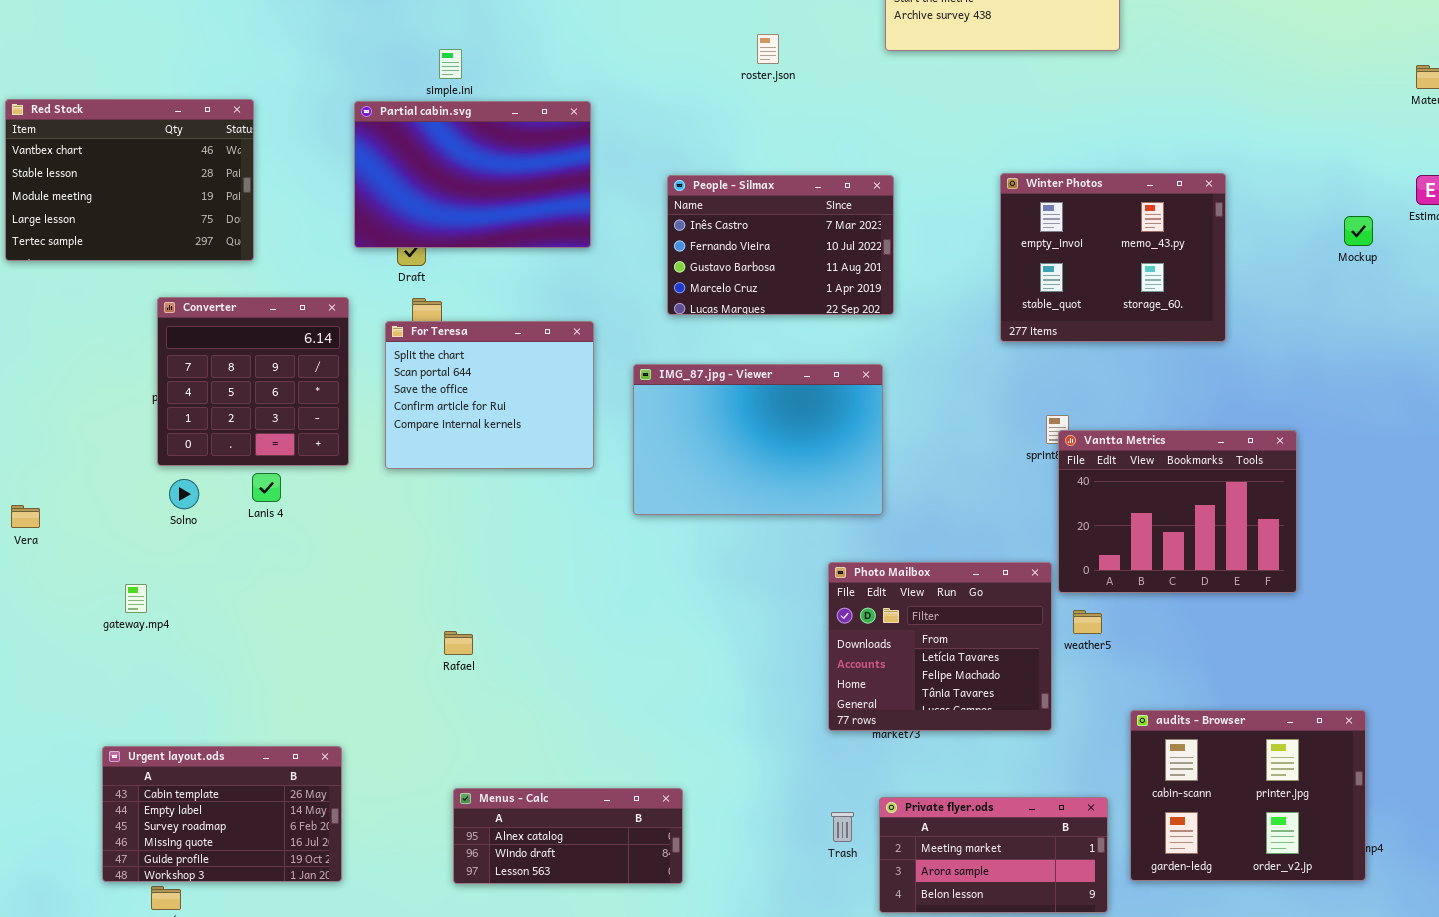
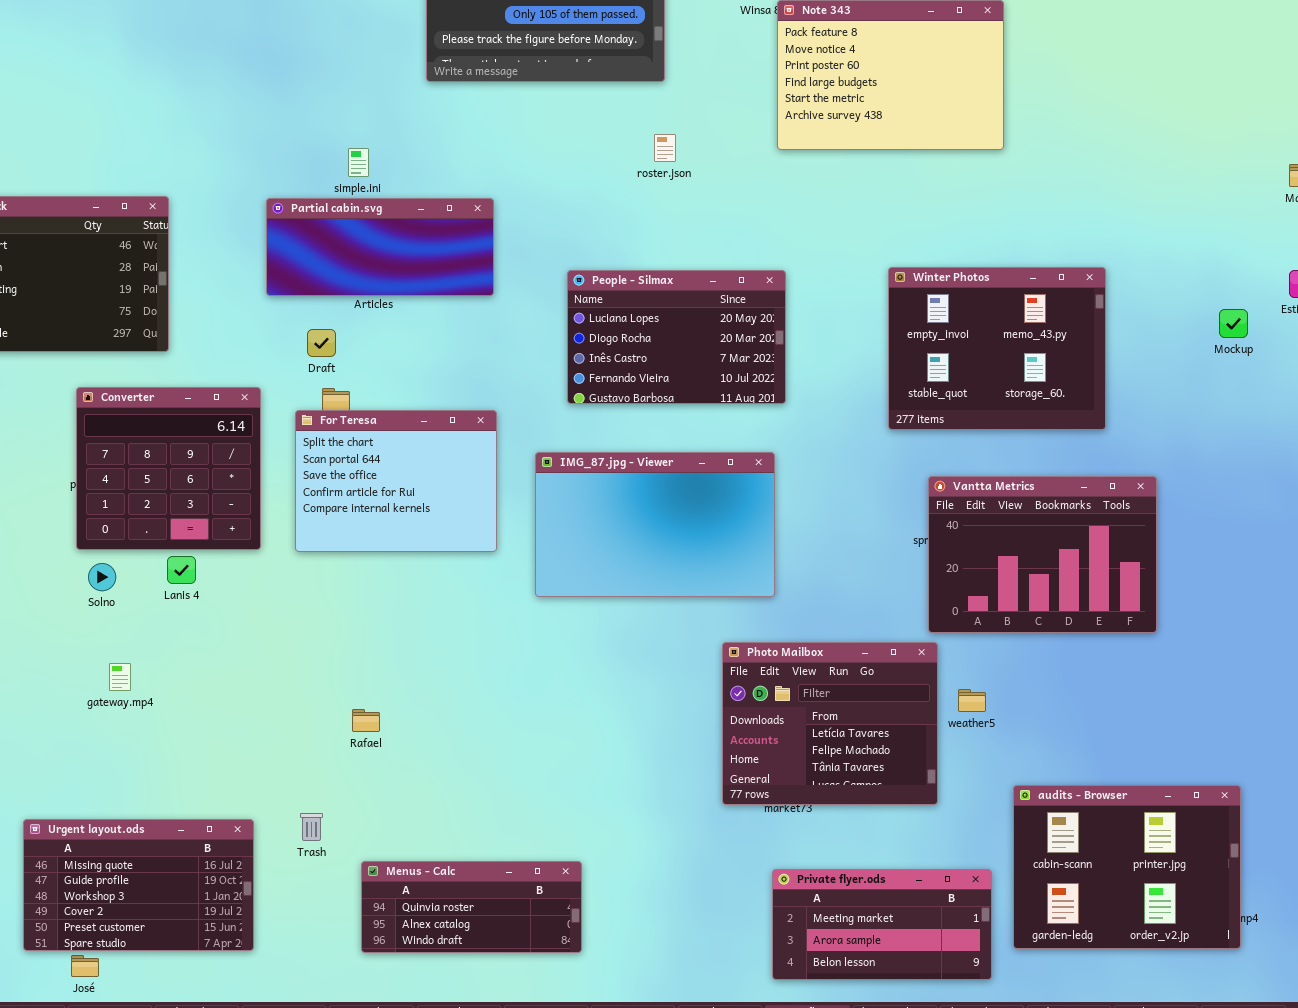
Partial cabin.svg: [354,101,591,248] -> [266,198,494,296], resized
People - Silmax: [667,175,894,315] -> [567,270,786,404], scrolled up 2 rows
Vantta Metrics: [1058,430,1297,593] -> [928,476,1157,633], moved
gateway.mp4: [125,584,147,613] -> [109,663,131,691], moved
Urgent layout.ods: [102,746,342,882] -> [23,819,254,951], scrolled down 3 rows
Menus - Calc: [453,788,683,884] -> [361,861,582,953], scrolled up 1 row
Trash: [831,812,854,842] -> [300,813,323,841], moved

